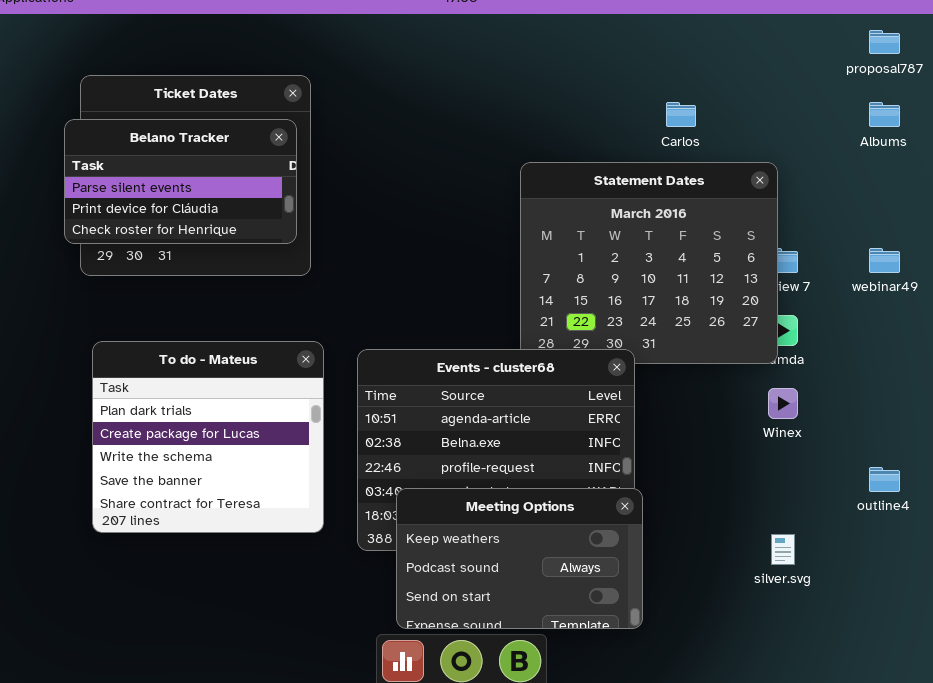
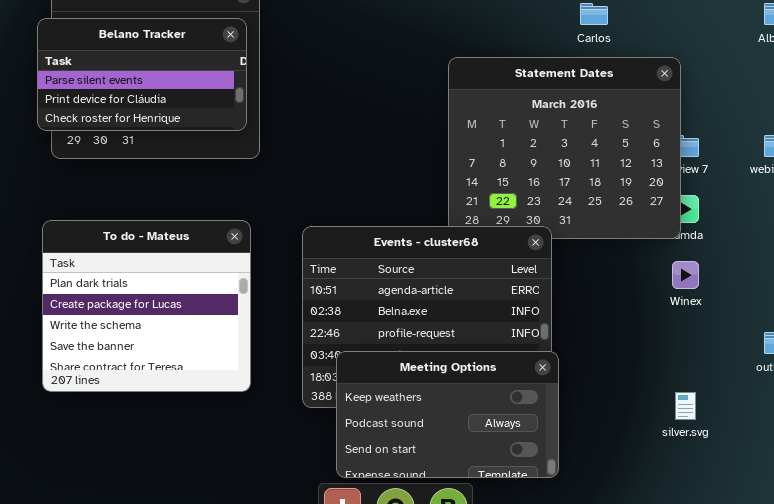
To do - Mateus: [92,341,324,533] -> [42,220,251,392], moved

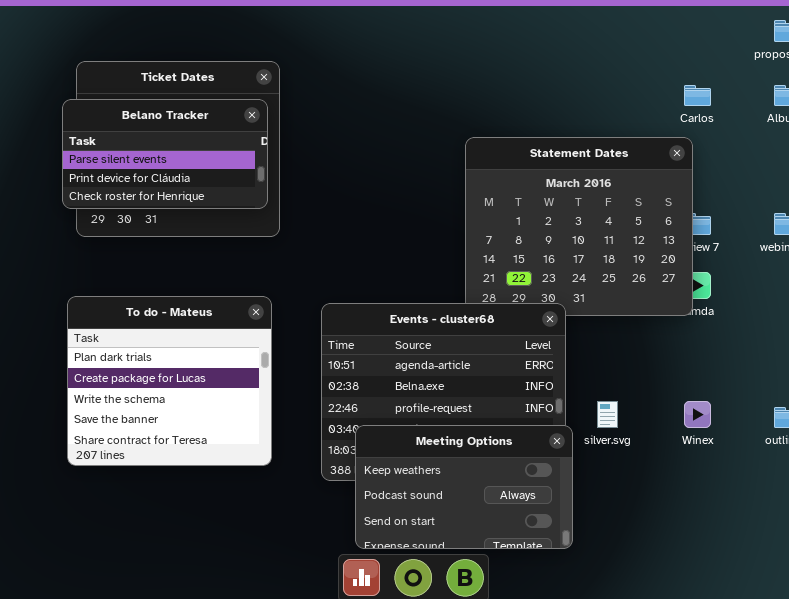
Carlos: [580,3,608,25] -> [684,85,711,106], moved
Winex: [672,261,699,289] -> [684,401,711,428], moved
silver.svg: [675,392,696,420] -> [597,401,618,428], moved

